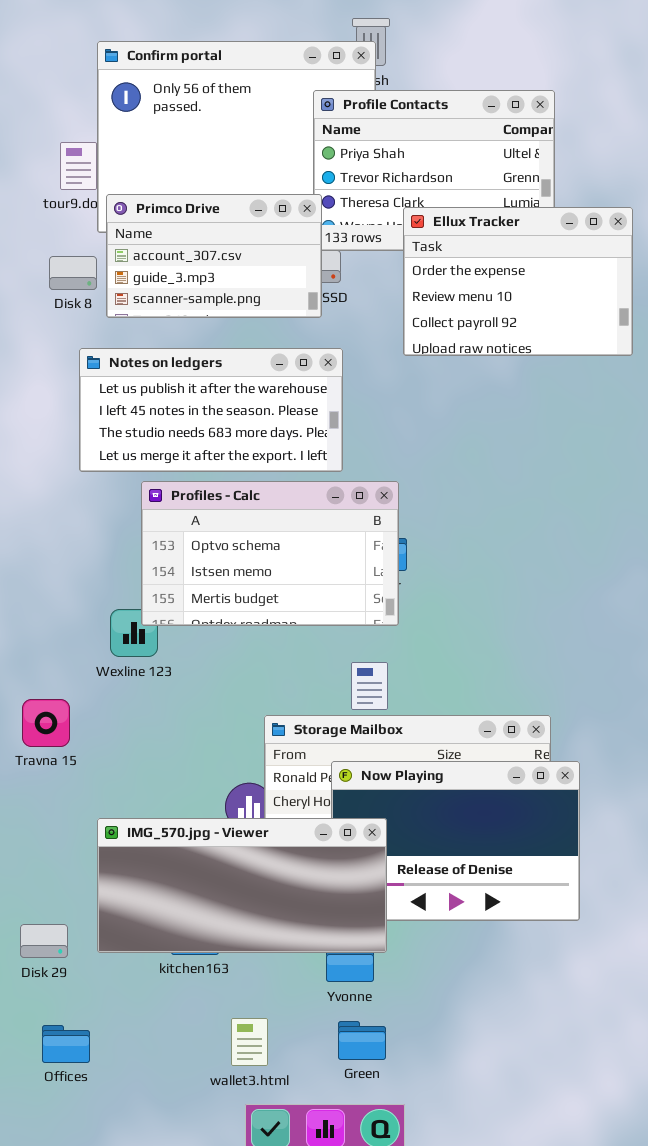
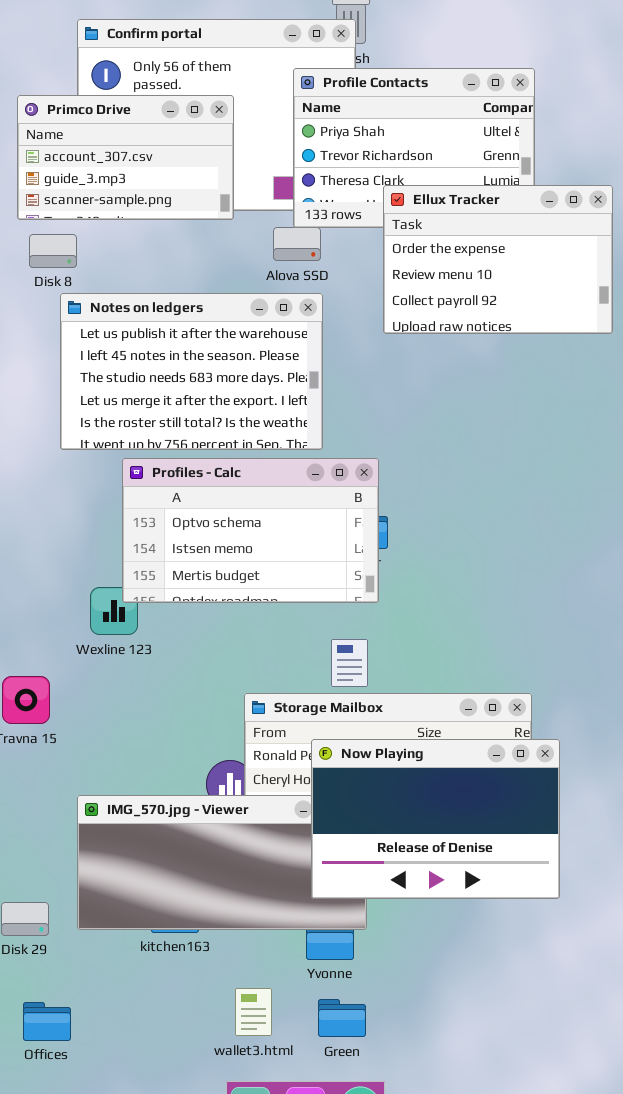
Primco Drive: [106,194,322,318] -> [17,95,234,220], moved
Notes on ledgers: [79,348,343,472] -> [60,293,323,450], resized
Now Playing: [331,761,580,921] -> [311,739,560,899], raised
wallet3.html: [231,1018,268,1066] -> [235,988,272,1036], moved

